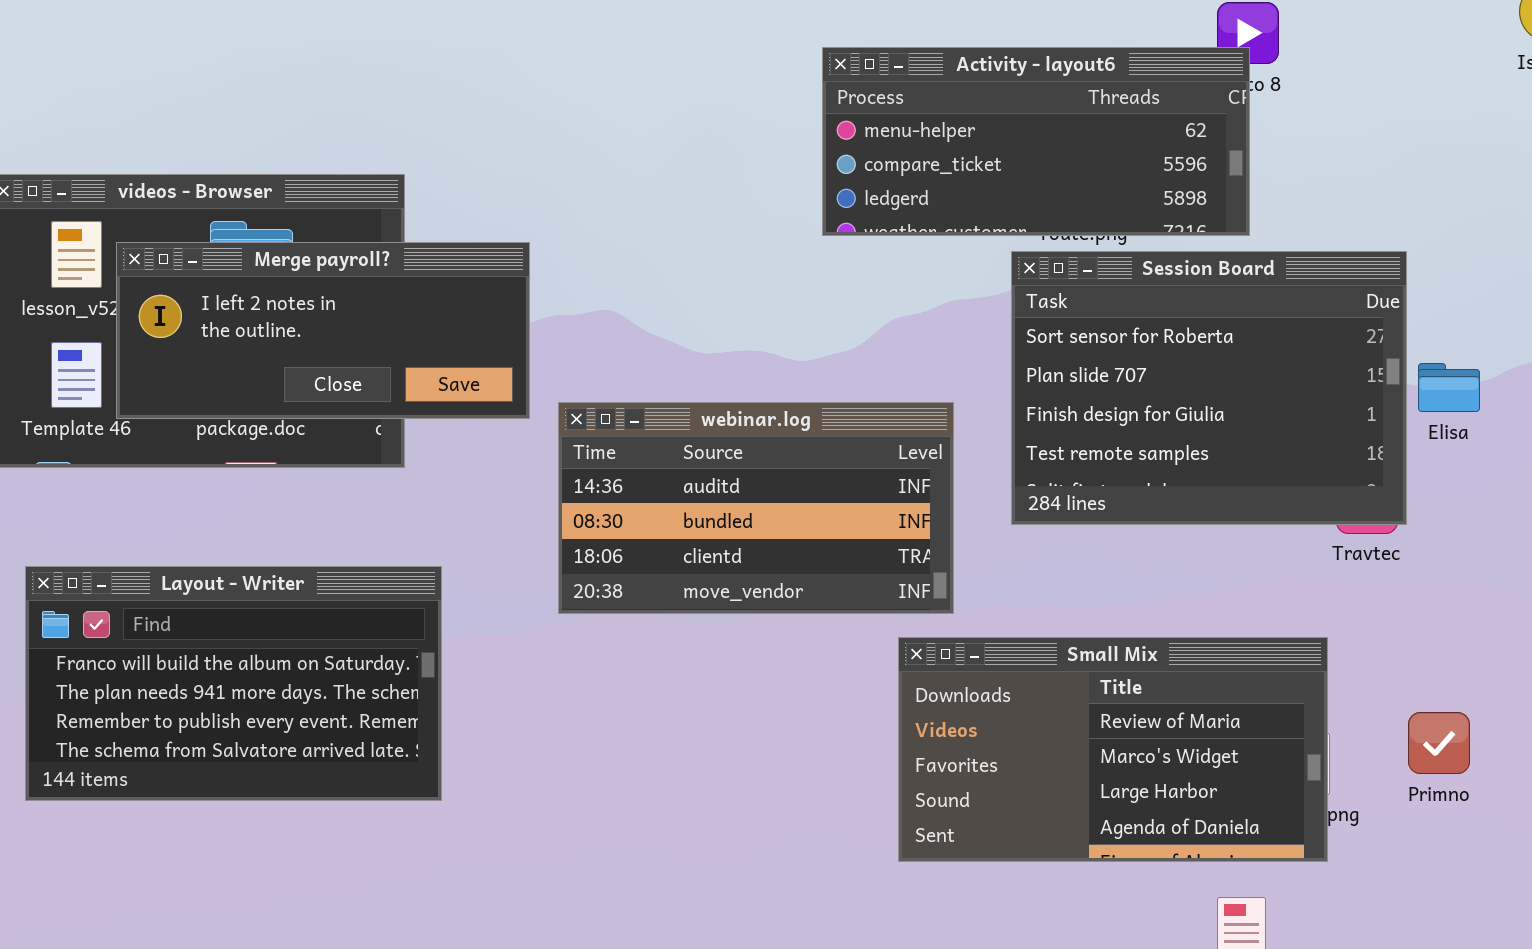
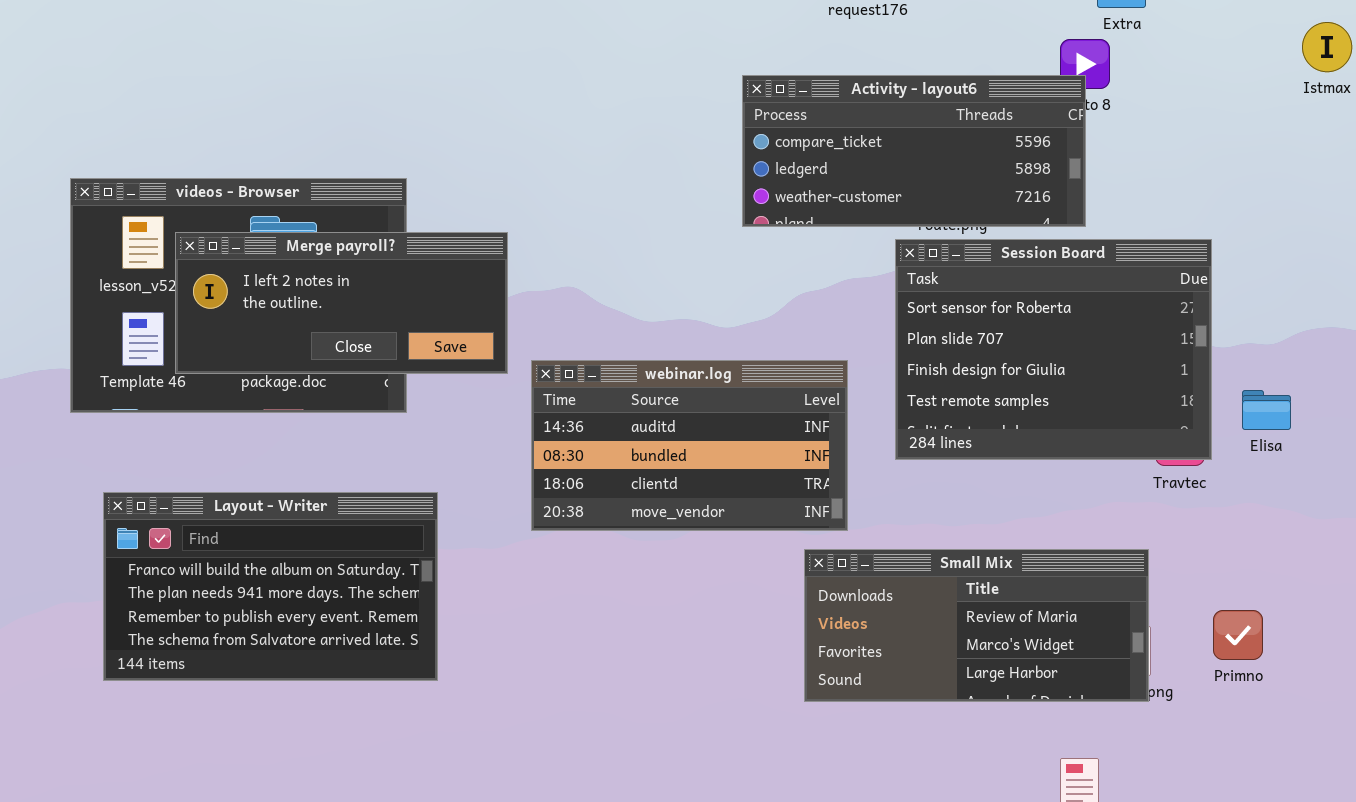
Activity - layout6: [822,47,1250,236] -> [742,75,1086,227], scrolled down 1 row
Elisa: [1418,363,1480,412] -> [1242,390,1291,430], moved
Small Mix: [898,637,1328,862] -> [804,549,1149,702], resized

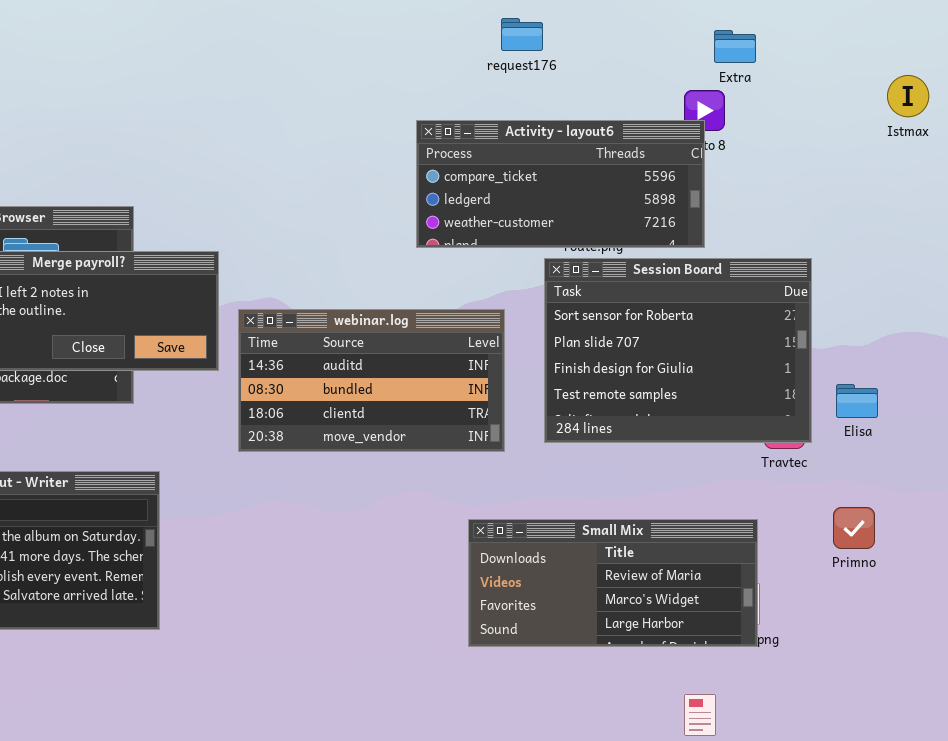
webinar.log: [531,360,848,531] -> [238,309,505,452], moved
Primno: [1213,610,1263,660] -> [833,507,875,549], moved

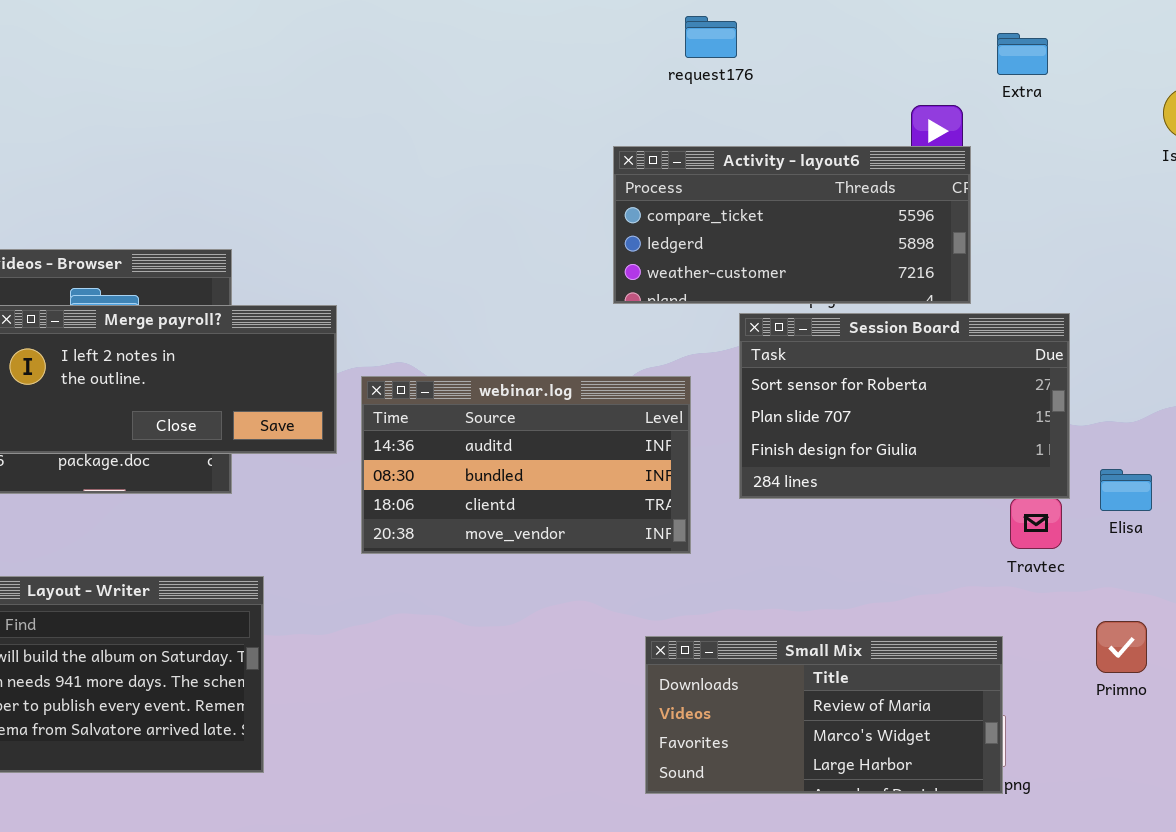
Extra: [714,30,756,63] -> [997,33,1048,75], moved
Activity - layout6: [416,120,705,248] -> [613,146,971,304], moved
Session Board: [544,258,812,443] -> [739,313,1070,499], resized

